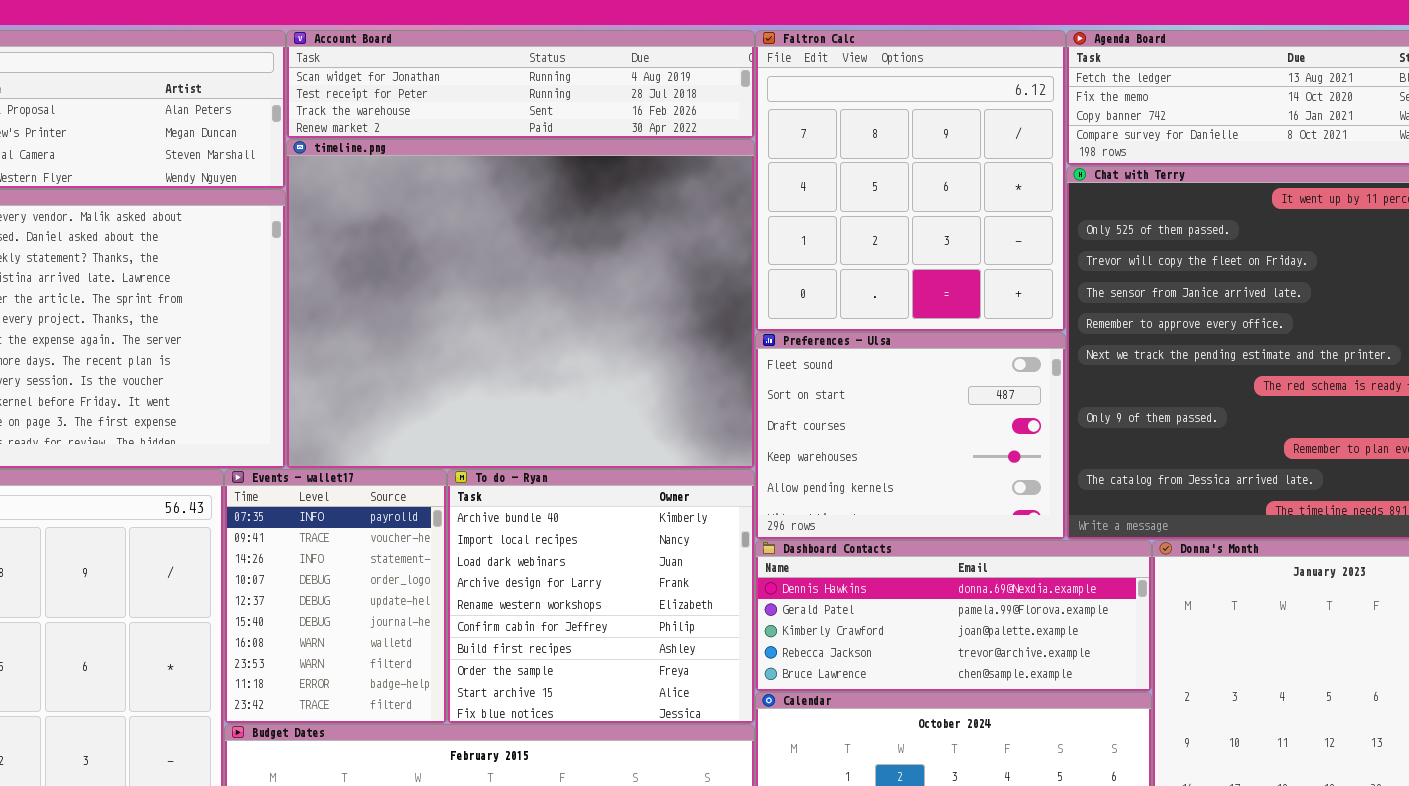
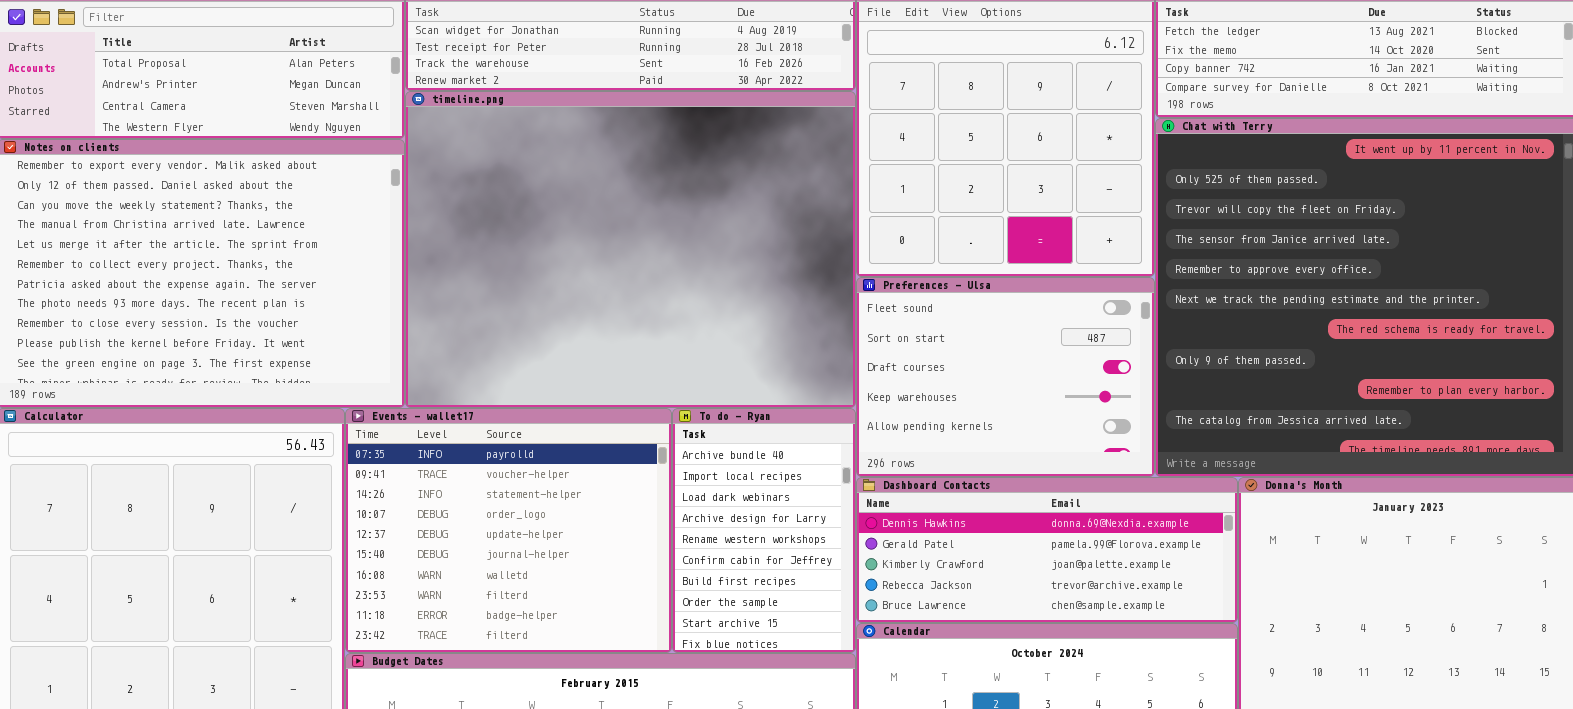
Events - wallet17: [224,469,447,724] -> [345,408,672,653], resized
To do - Ryan: [447,469,755,724] -> [672,408,856,653], resized

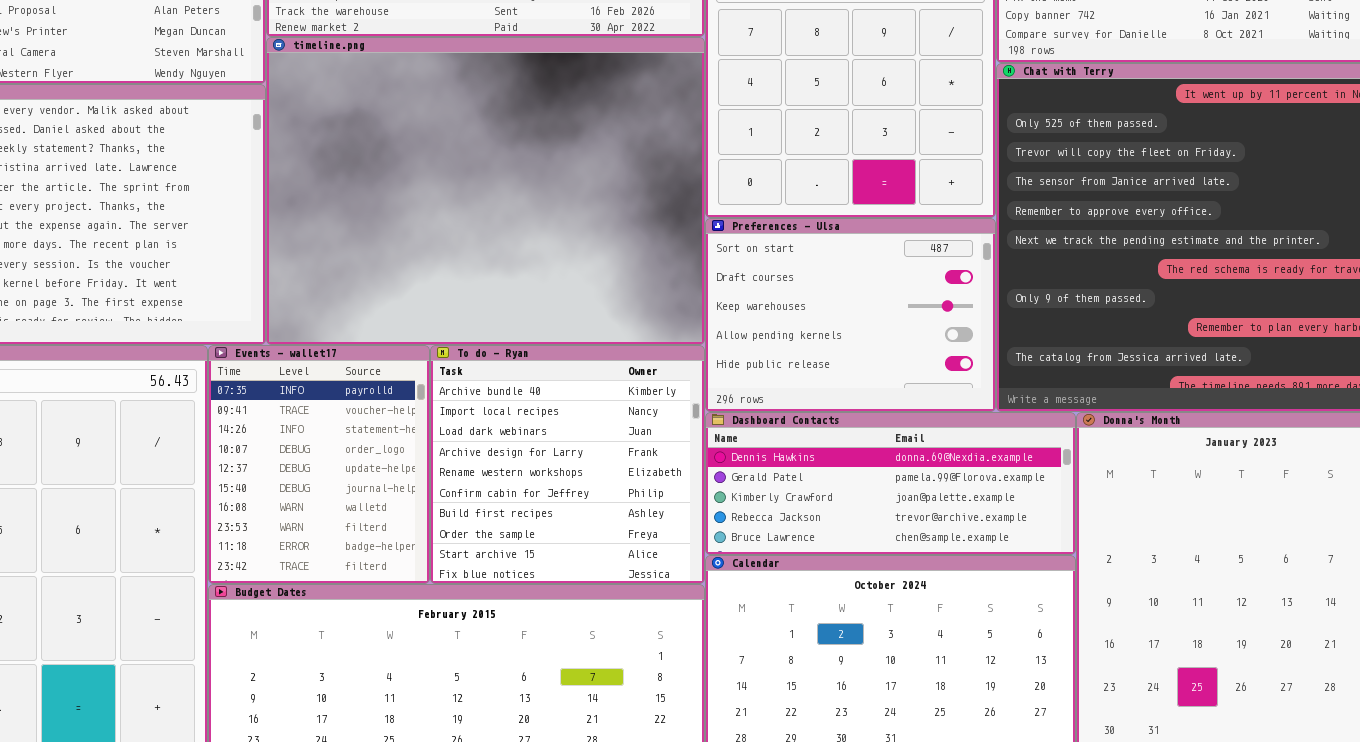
Preferences - Ulsa: [856,277,1155,477] -> [705,218,996,412], scrolled down 1 row
Events - wallet17: [345,408,672,653] -> [208,345,430,584], resized
To do - Ryan: [672,408,856,653] -> [430,345,705,584], resized

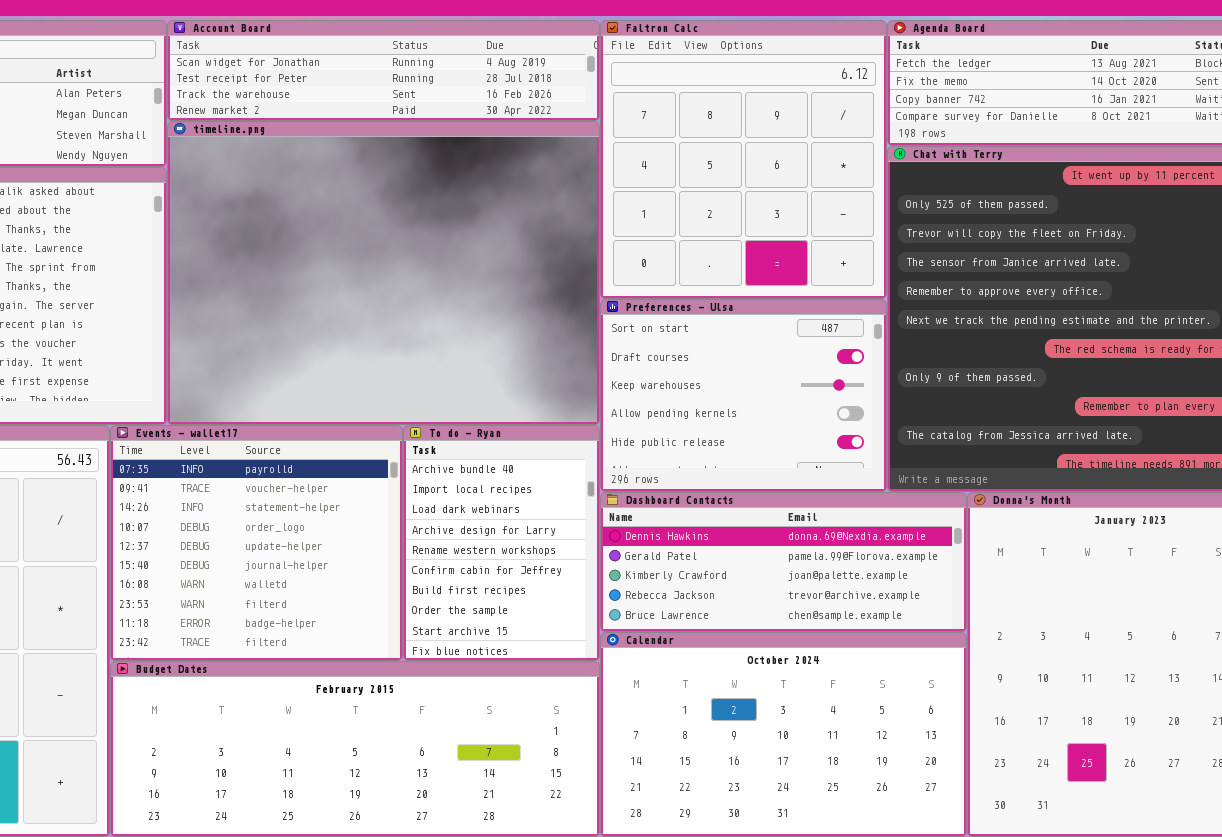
Events - wallet17: [208,345,430,584] -> [110,425,403,661], resized
To do - Ryan: [430,345,705,584] -> [403,425,600,661], resized

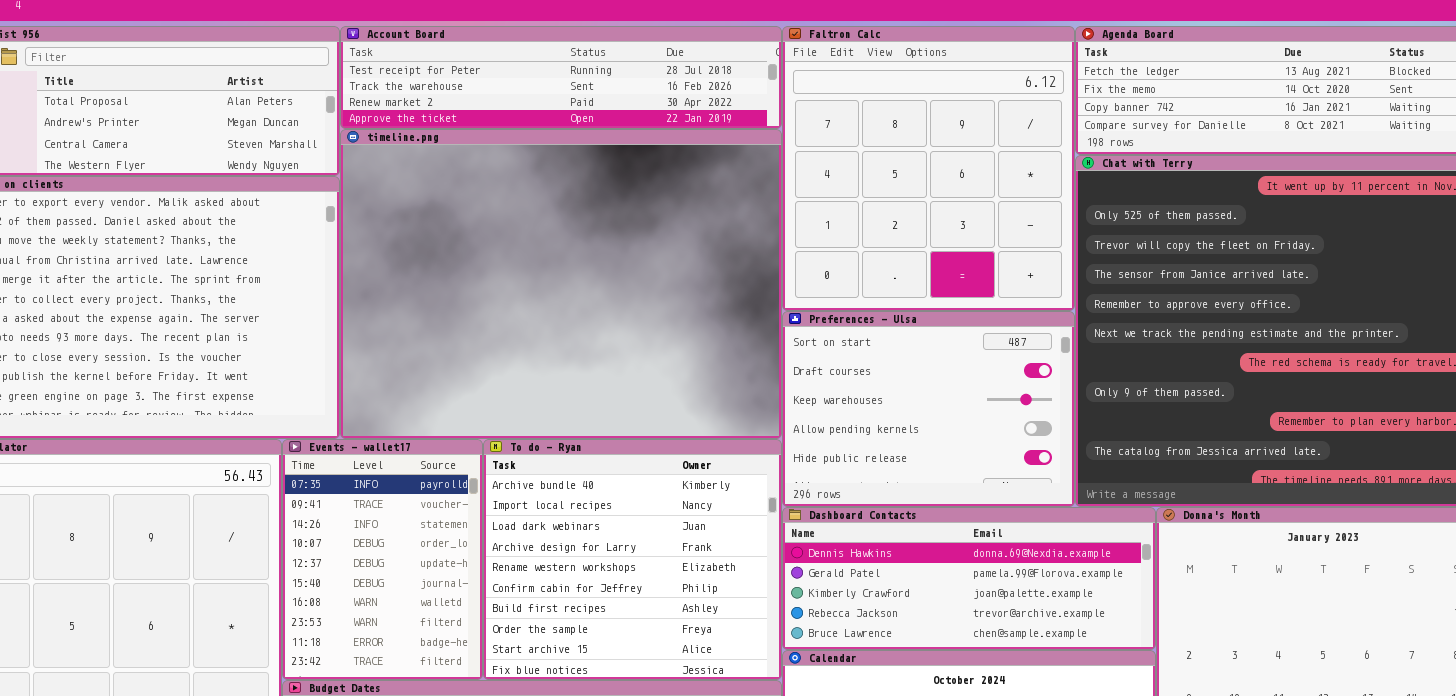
Account Board: [167,20,600,121] -> [340,26,782,129], scrolled down 1 row
Events - wallet17: [110,425,403,661] -> [282,439,483,680], resized
To do - Ryan: [403,425,600,661] -> [483,439,782,680], resized

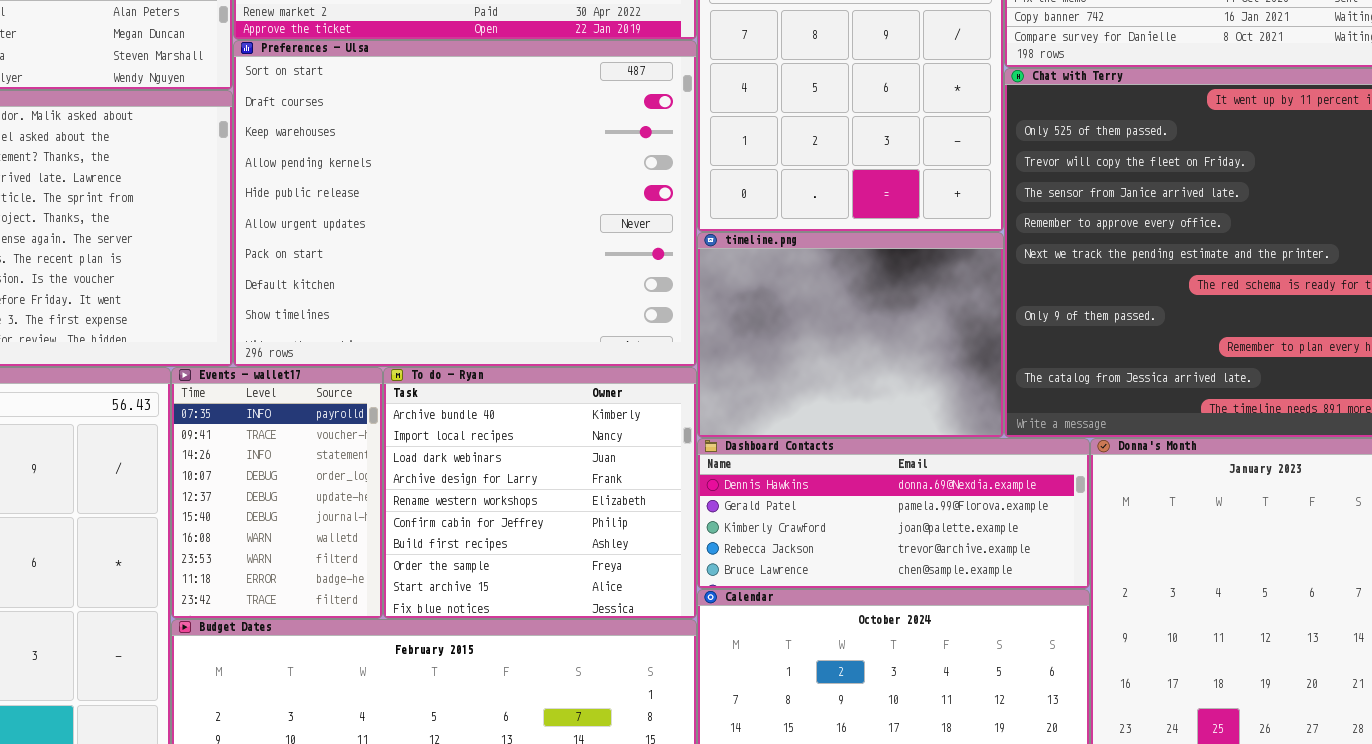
timeline.png: [340,129,782,439] -> [697,232,1004,438], moved, resized
Preferences - Ulsa: [782,311,1075,507] -> [233,40,697,367], moved, resized

